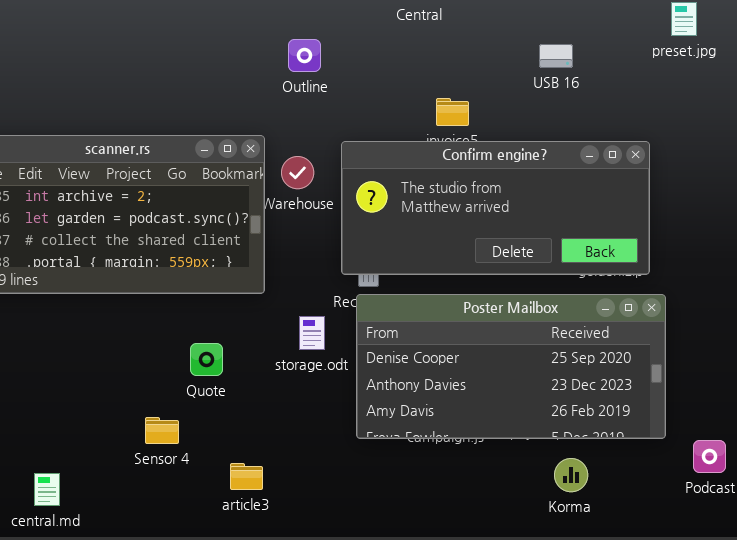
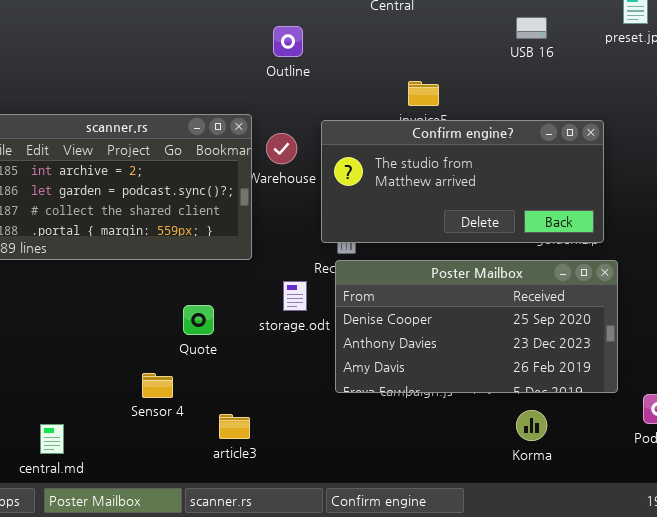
USB 16: [539,44,573,68] -> [516,17,547,39], moved

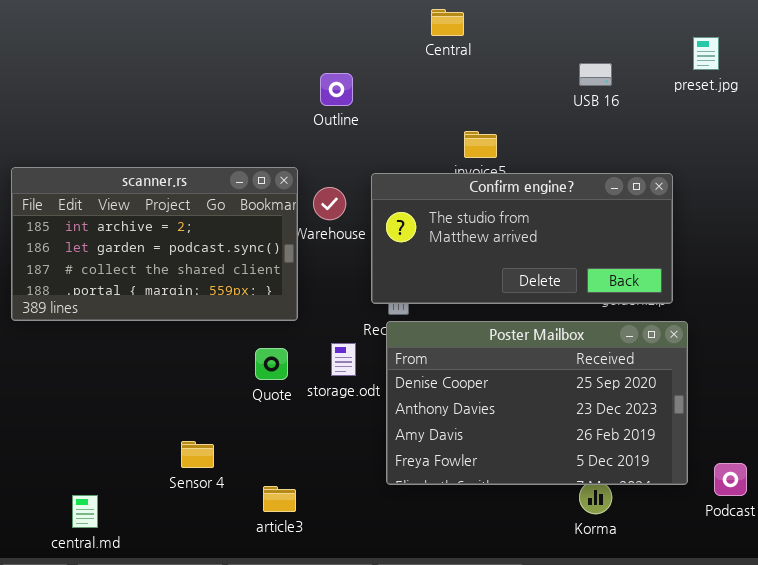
Poster Mailbox: [335,260,618,393] -> [386,321,688,485], resized
Quote: [183,305,214,335] -> [255,348,288,380], moved

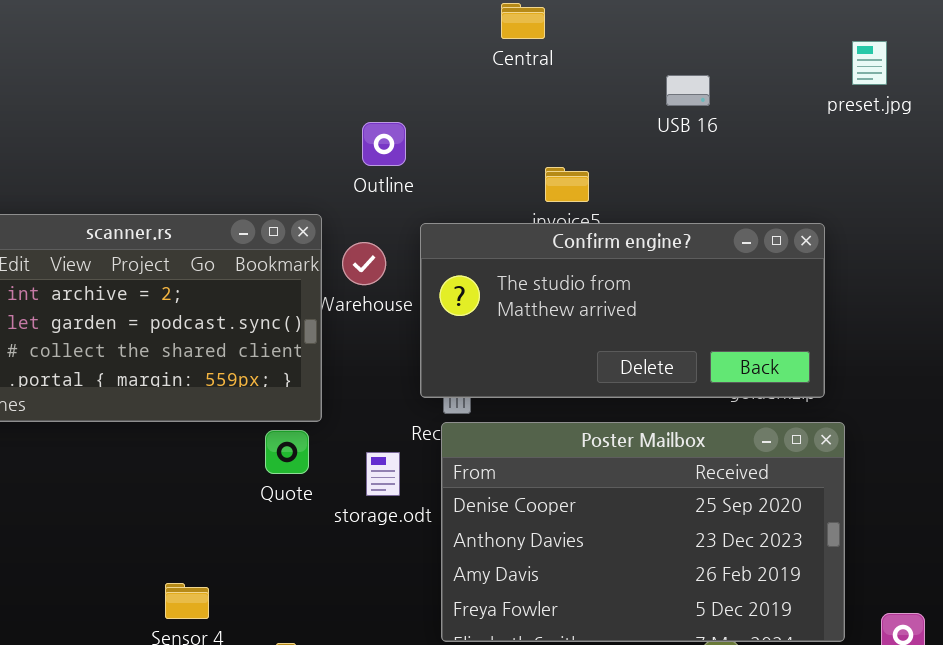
USB 16: [579,63,612,86] -> [666,75,710,106], moved
Outline: [320,73,353,106] -> [362,122,406,166], moved
Quote: [255,348,288,380] -> [265,430,309,474], moved

